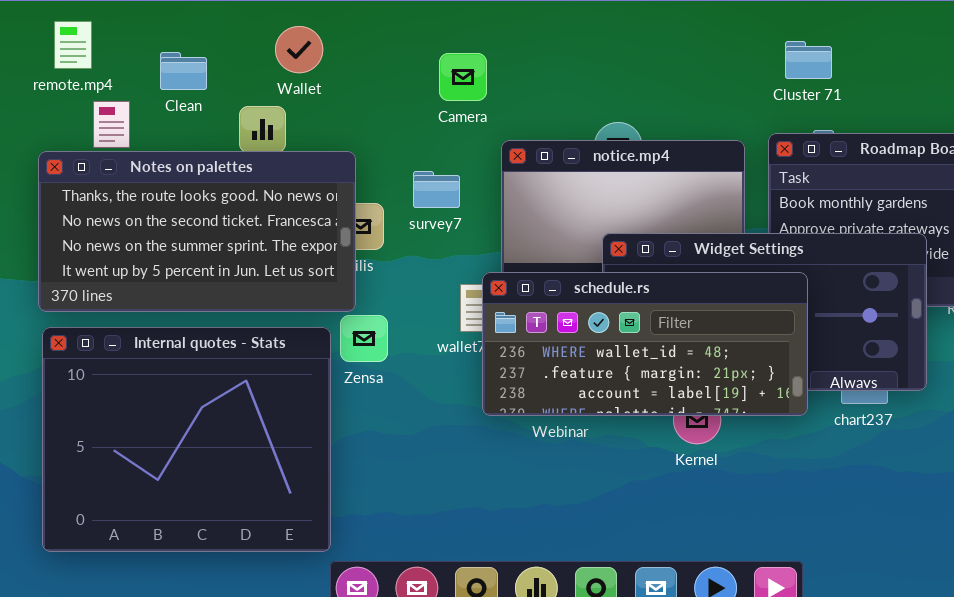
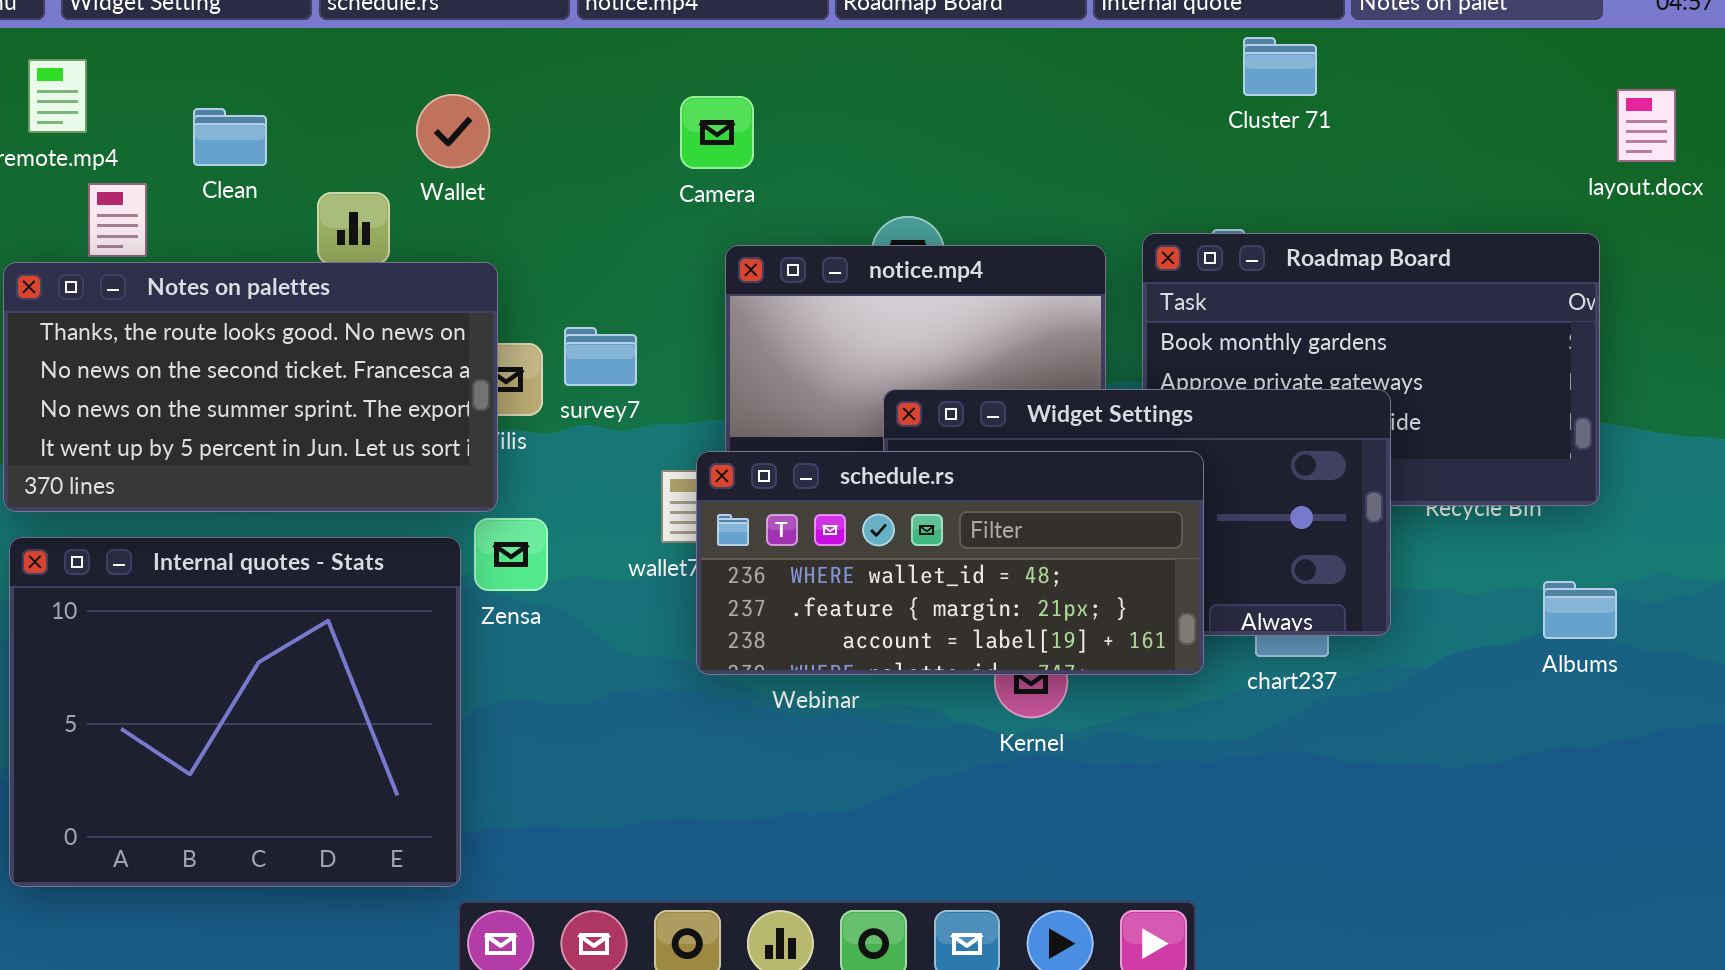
Wallet: [275,26,323,73] -> [416,94,490,168], moved
Cluster 71: [785,41,832,79] -> [1243,37,1317,96], moved
Camera: [439,53,487,101] -> [680,96,754,169], moved
survey7: [413,171,460,208] -> [564,327,637,386], moved

